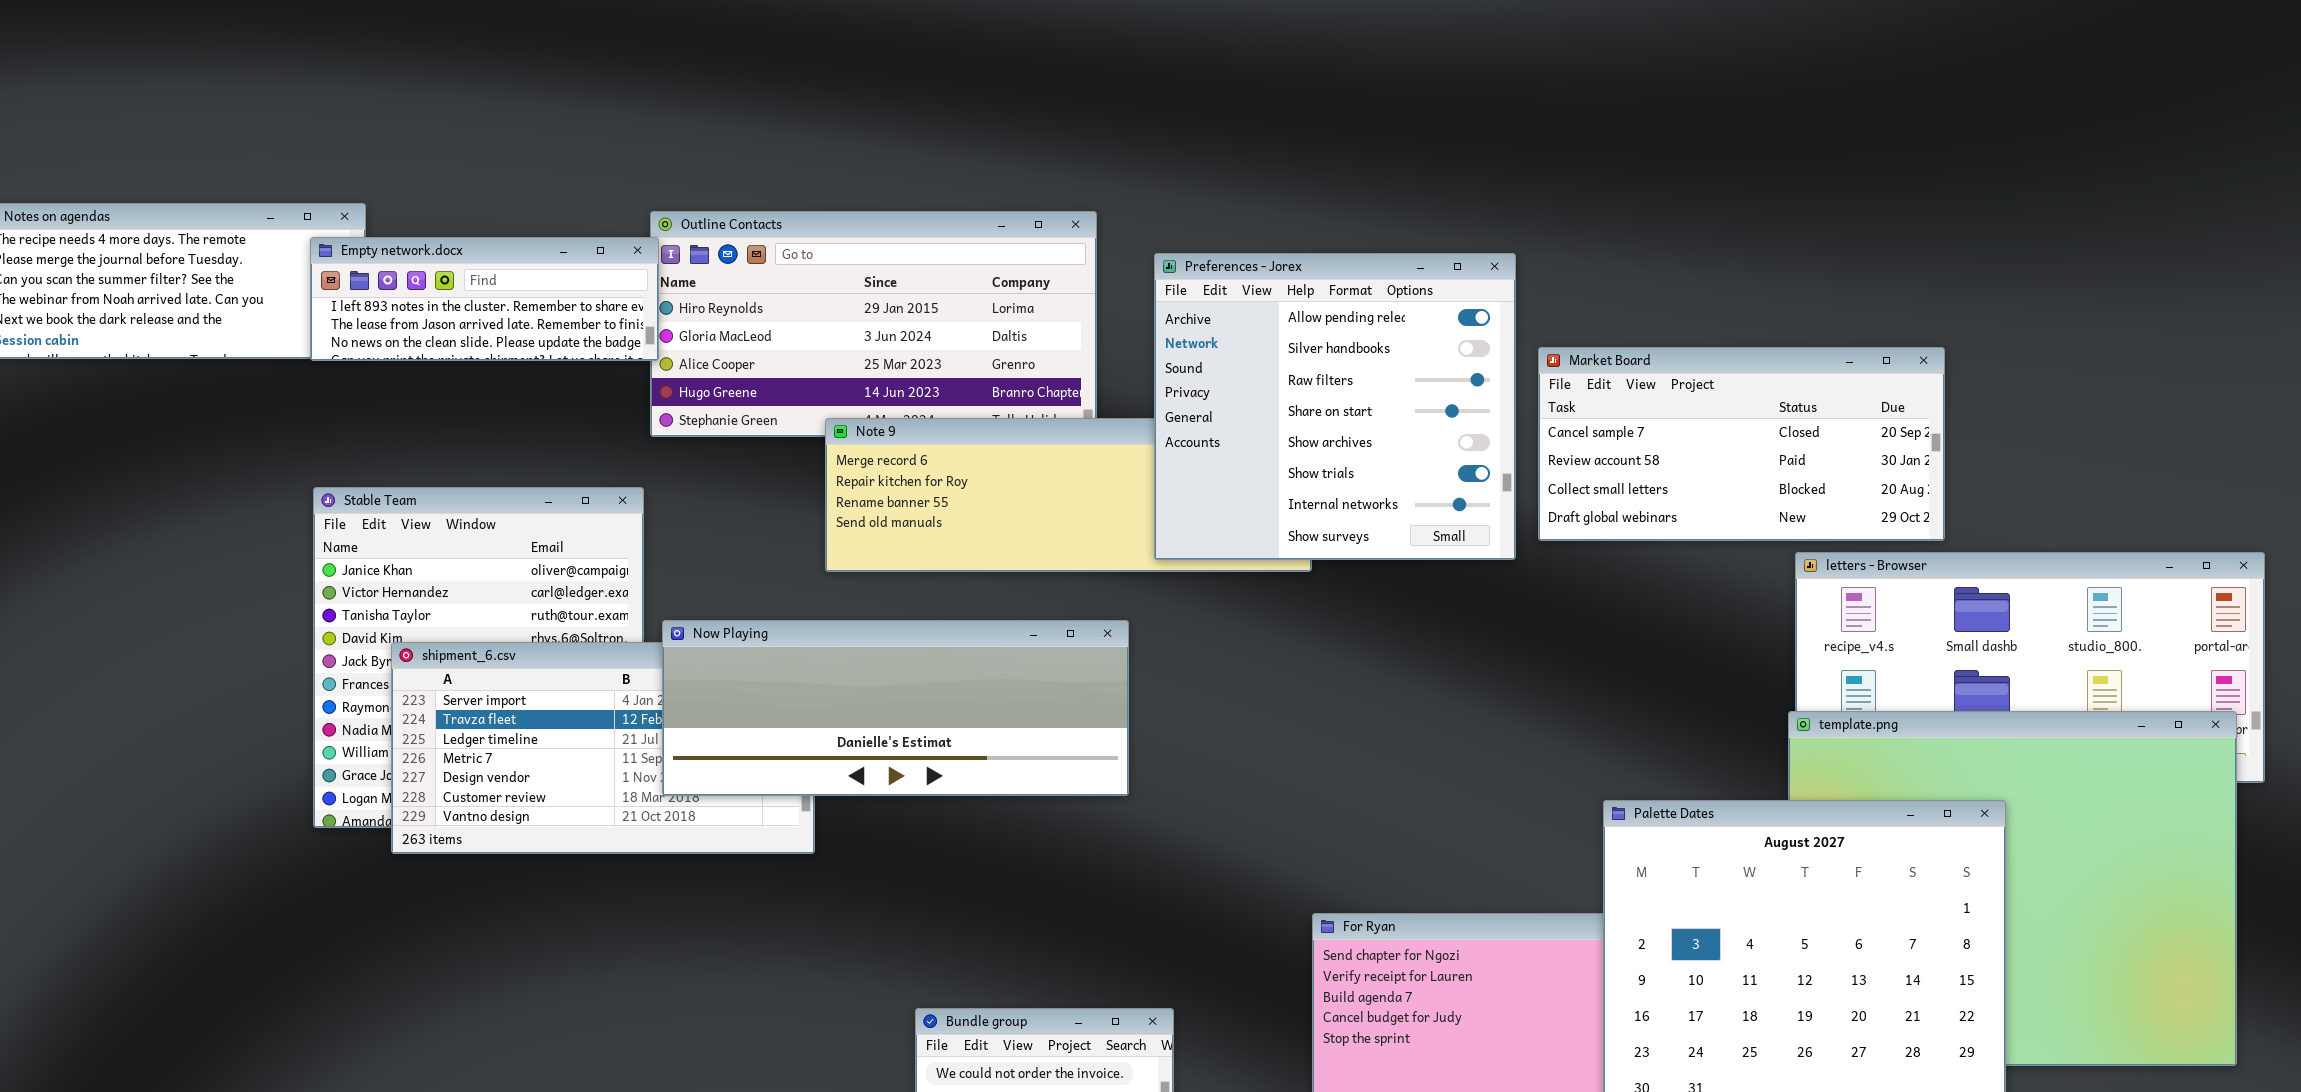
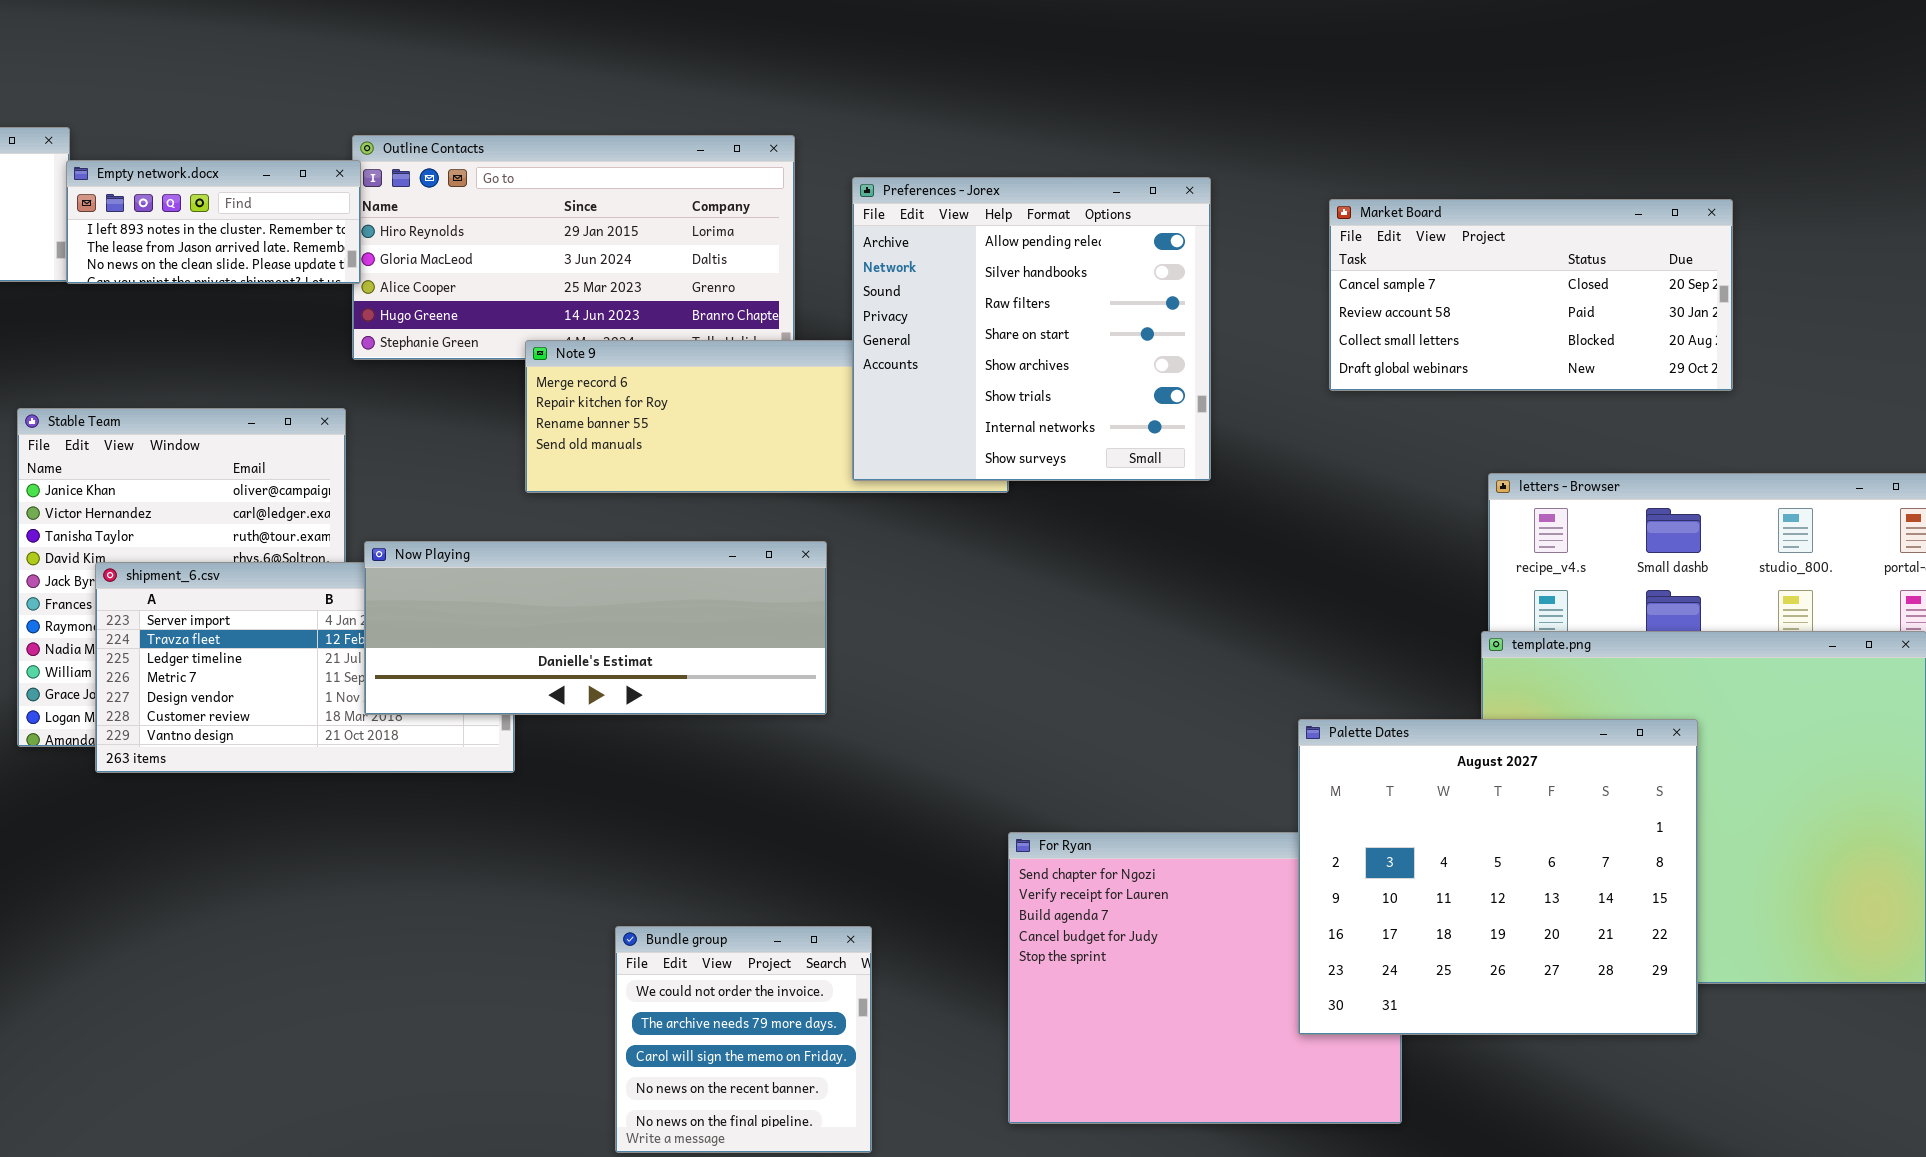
Empty network.docx: [310,237,659,361] -> [66,160,361,284], resized
Market Board: [1538,347,1945,541] -> [1329,199,1733,391], moved

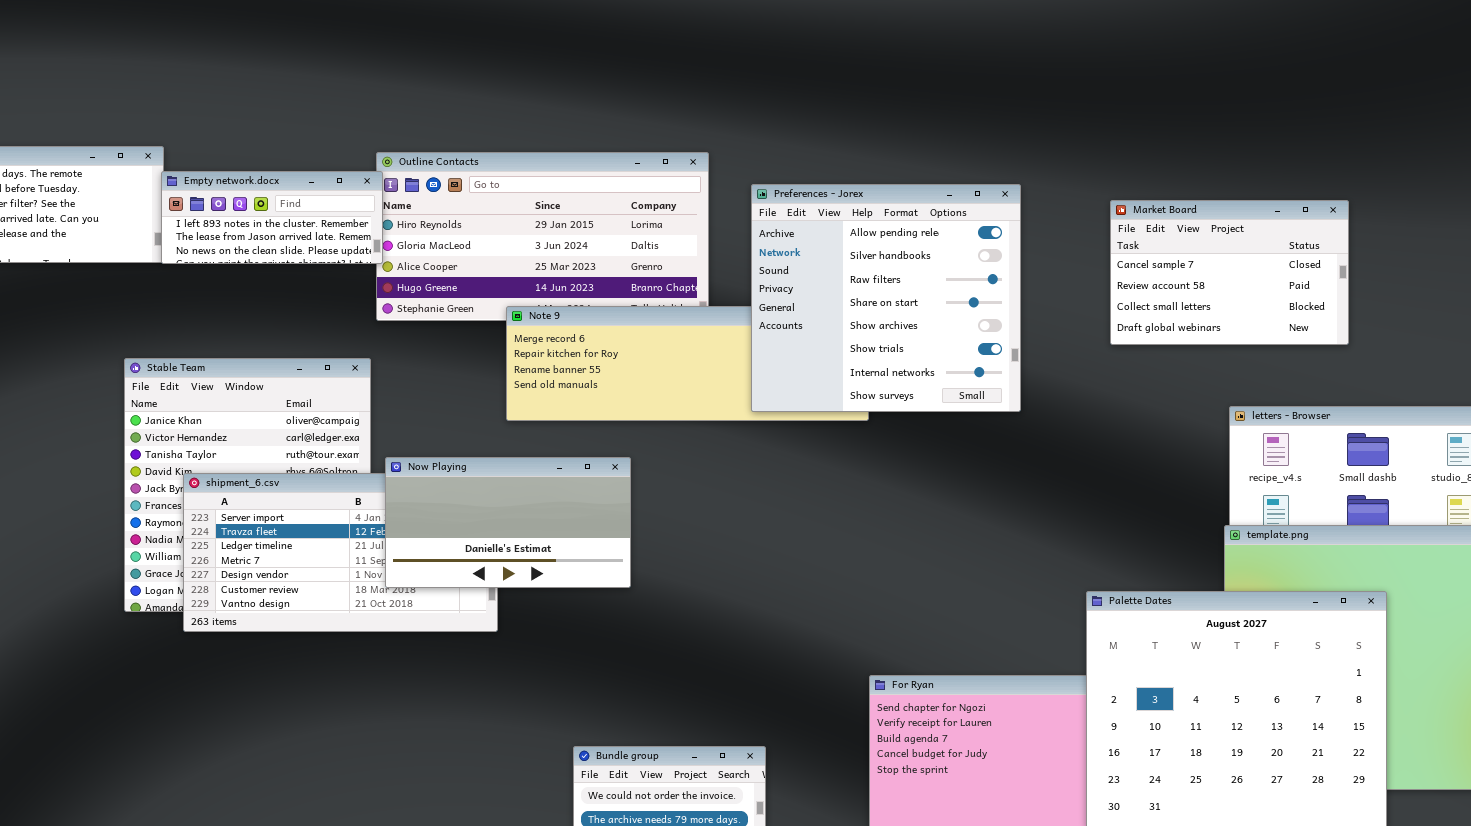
Market Board: [1329,199,1733,391] -> [1110,200,1349,345], resized
Now Playing: [364,541,827,715] -> [385,457,631,588], resized

